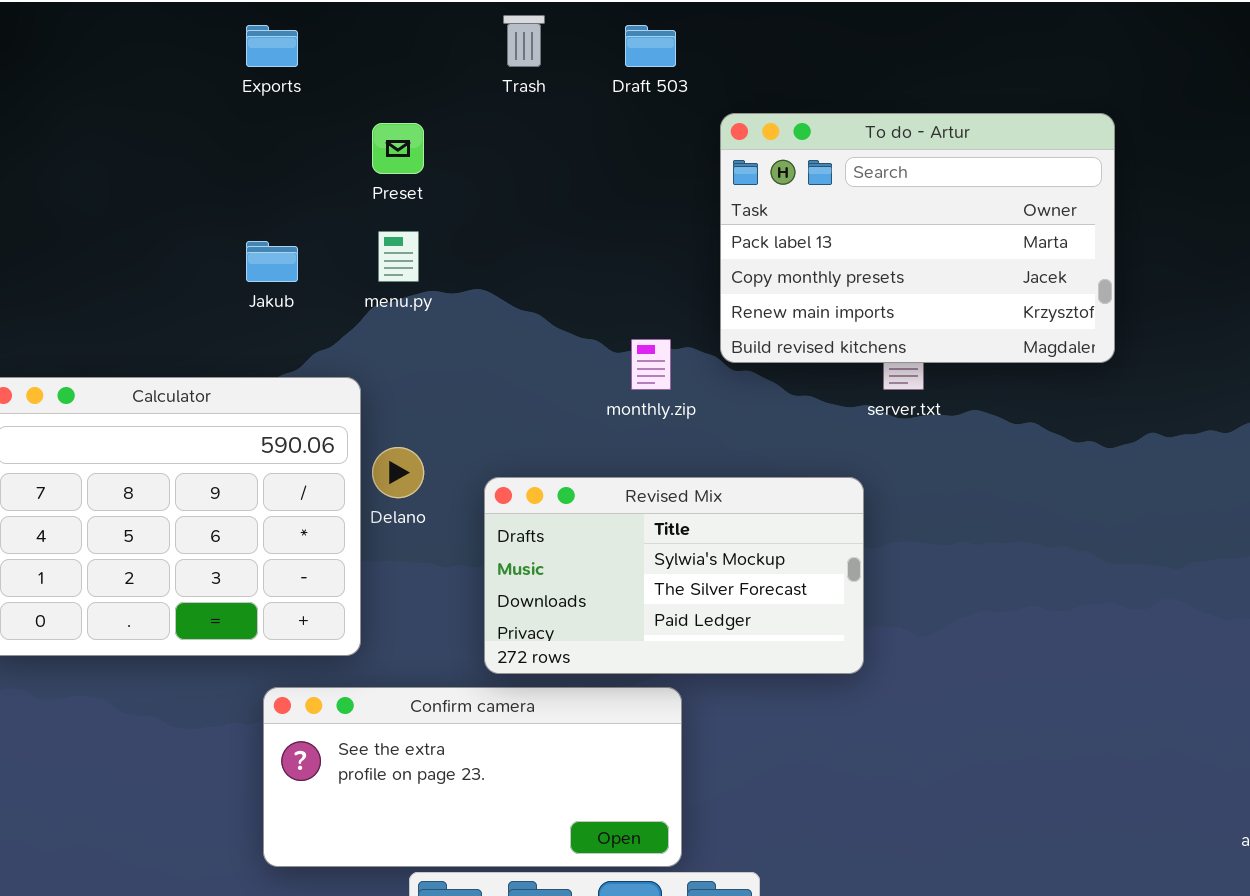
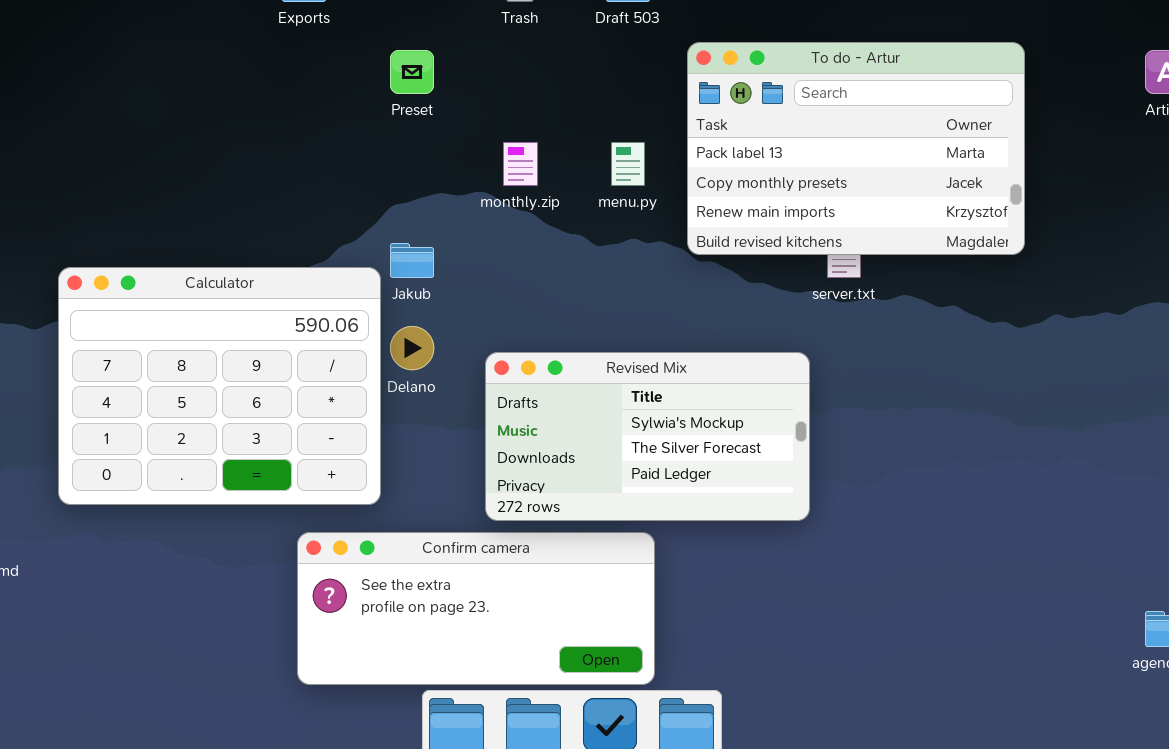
menu.py: [378,231,419,282] -> [611,142,645,186], moved
Jakub: [246,241,298,282] -> [390,243,434,278], moved
monthly.zip: [631,339,671,390] -> [503,142,538,186], moved

